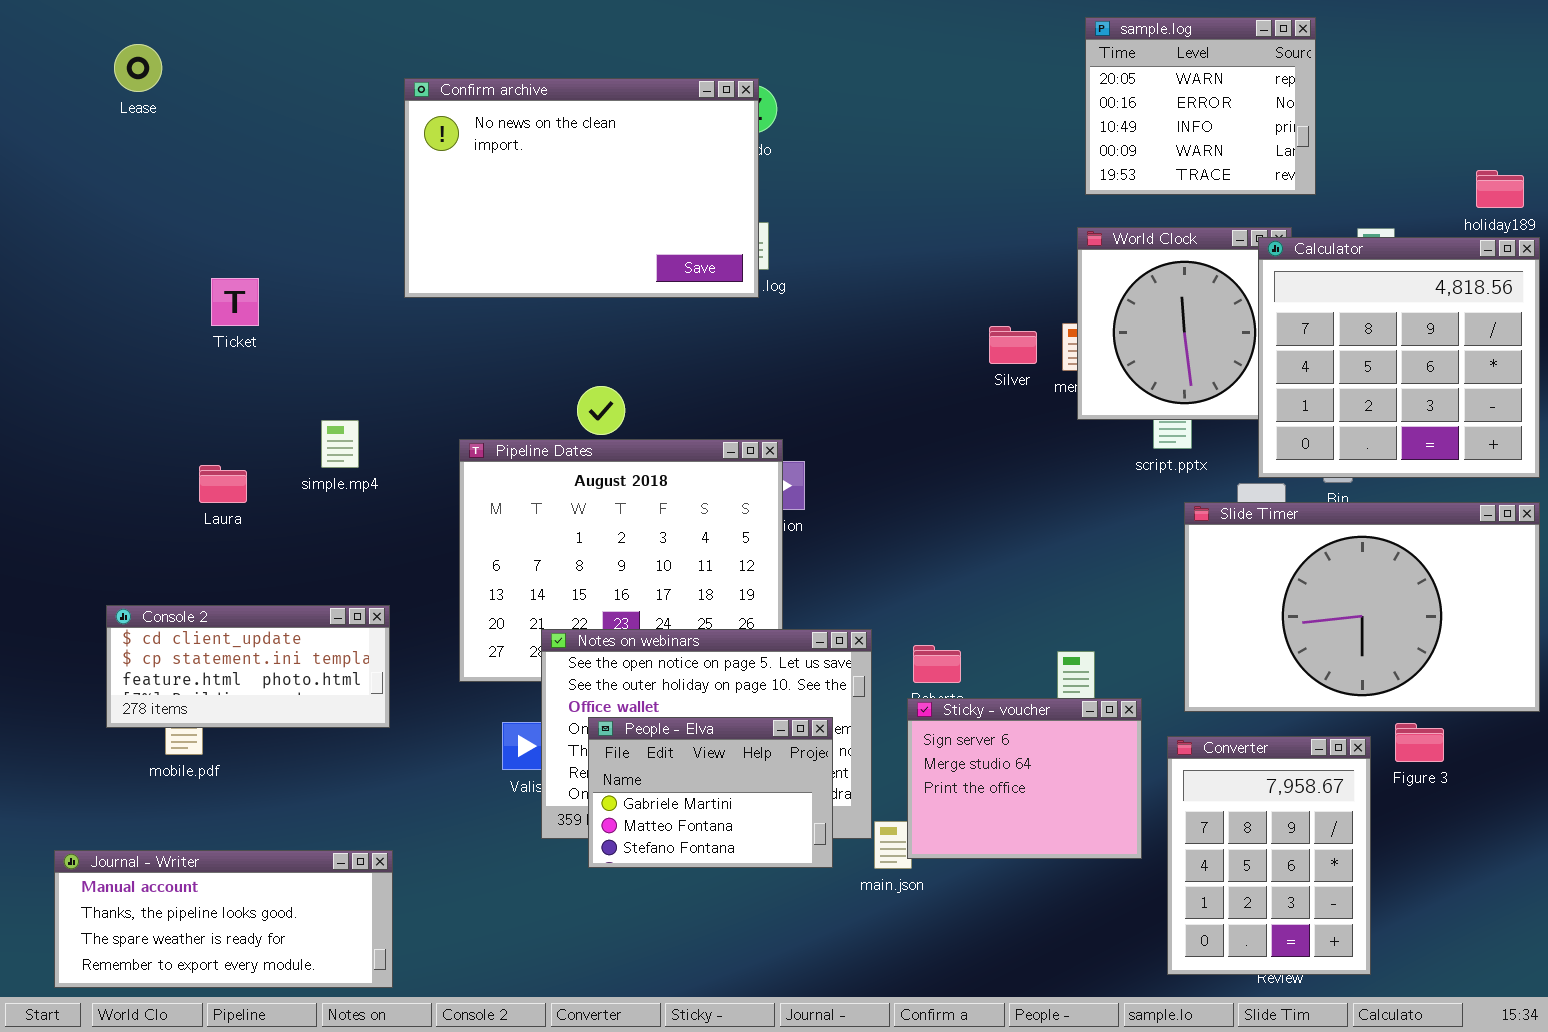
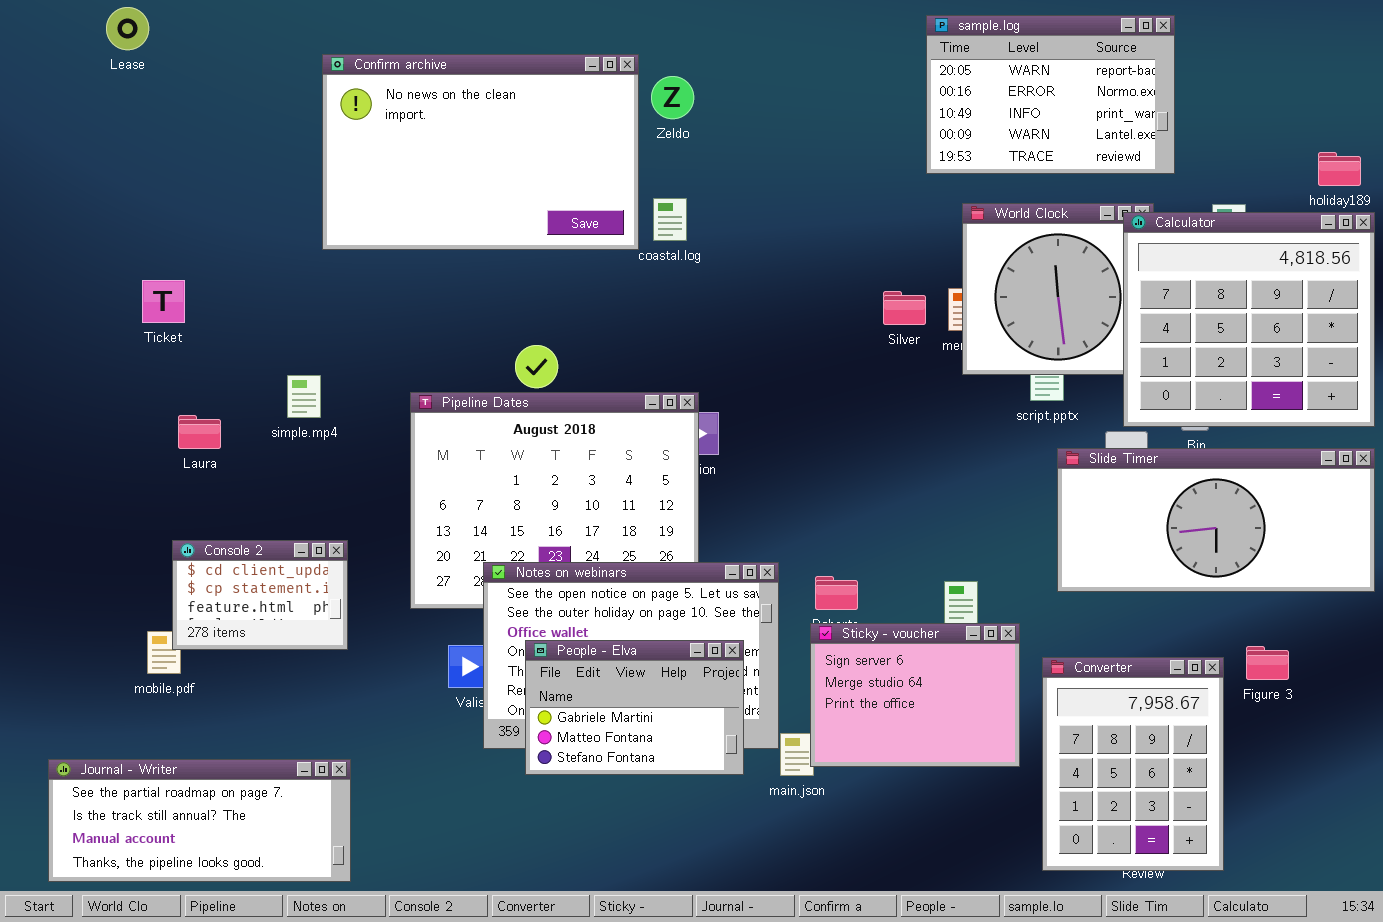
sample.log: [1085,17,1316,195] -> [926,15,1175,174], resized
Lease: [114,44,162,92] -> [106,7,149,50], moved
Confirm archive: [404,78,759,298] -> [322,54,639,250], moved
Ticket: [211,278,259,326] -> [142,280,185,323], moved
Slide Timer: [1184,502,1540,712] -> [1057,448,1375,592], resized
Console 2: [106,605,390,728] -> [172,540,348,650], resized
Journal - Writer: [54,850,393,988] -> [48,759,351,882], scrolled up 2 rows

